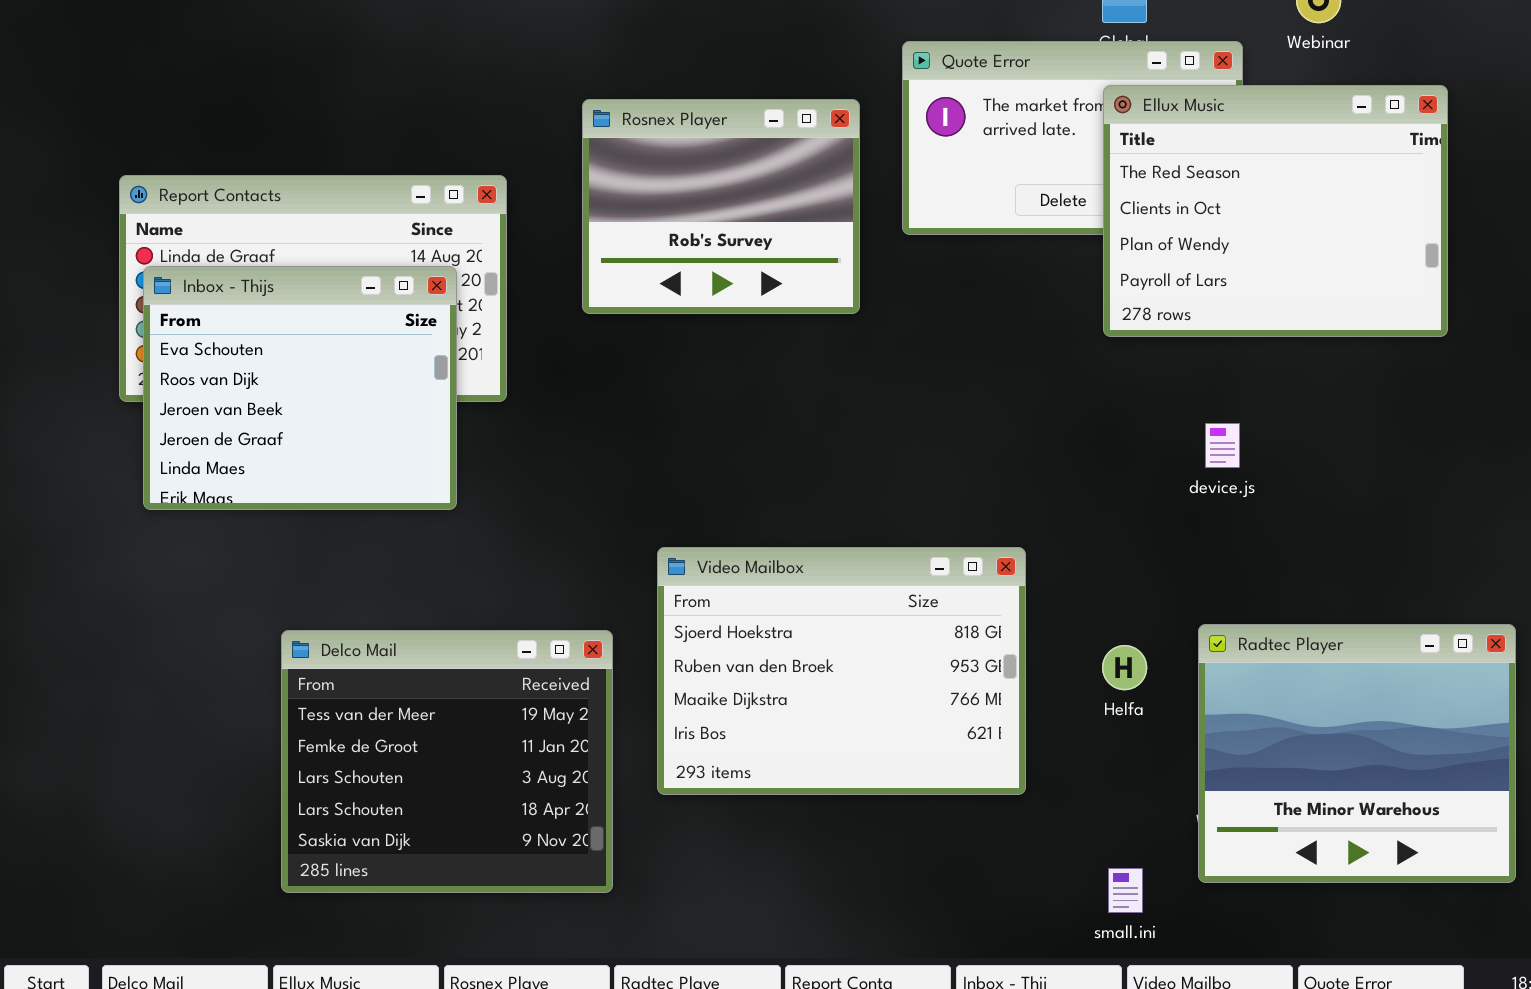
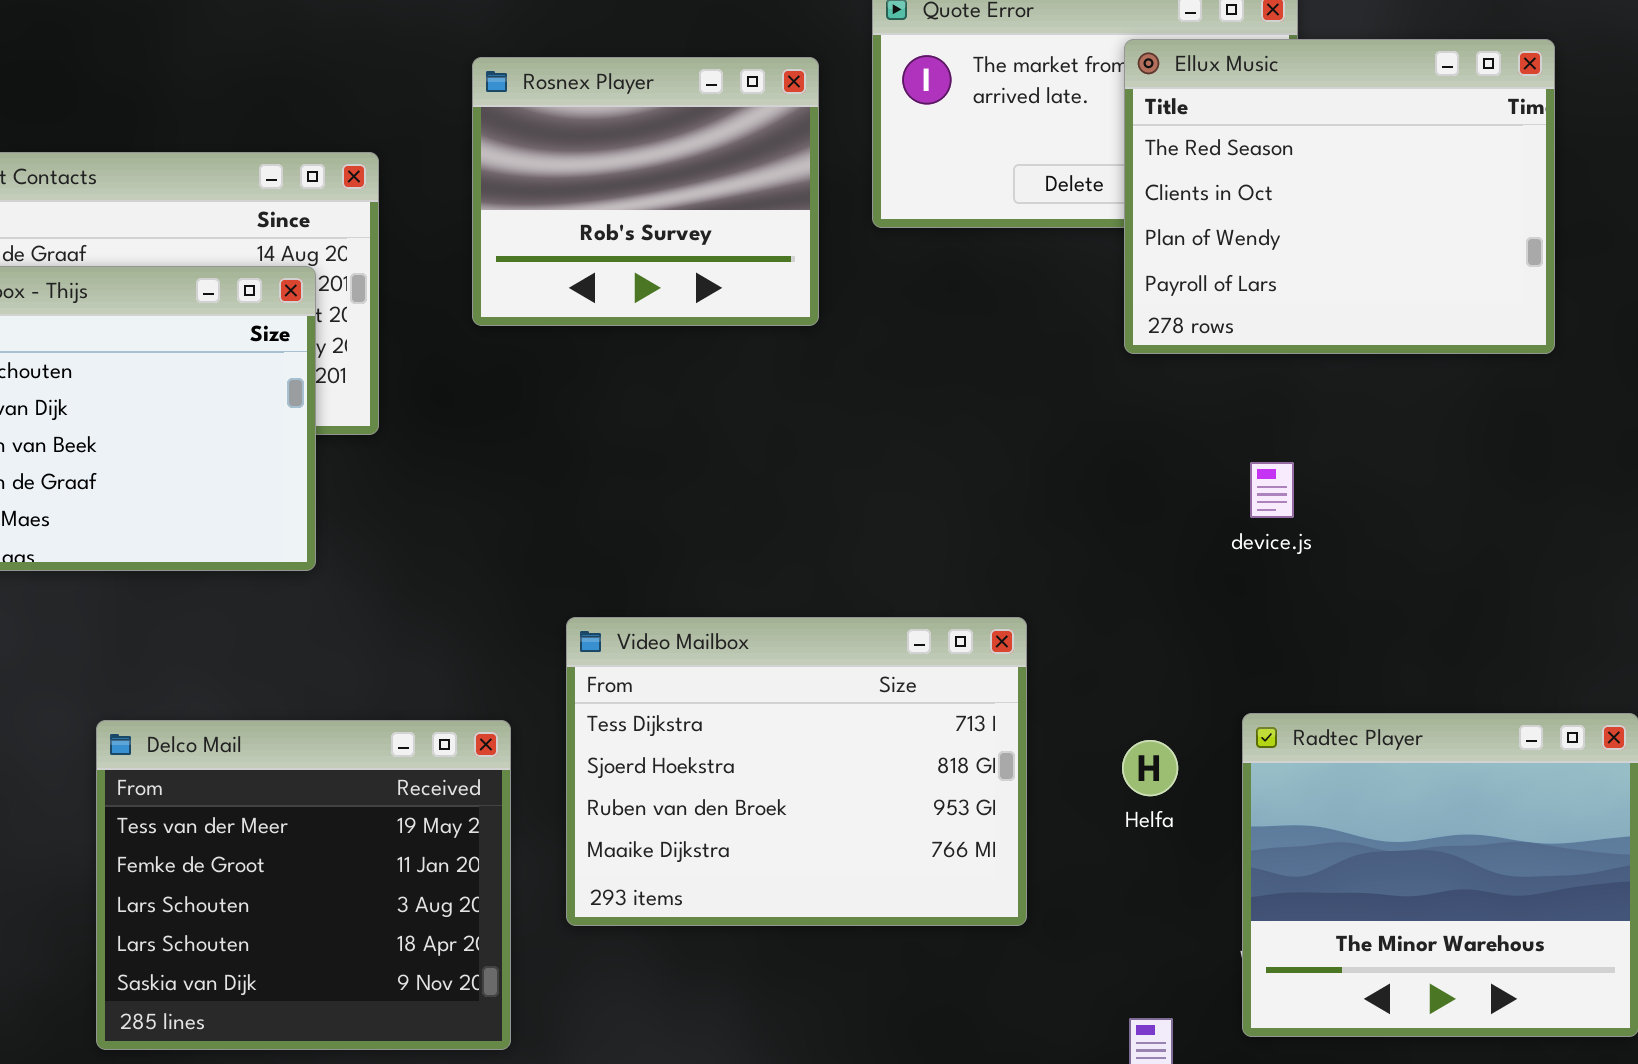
Video Mailbox: [657,547,1026,795] -> [566,617,1027,926], scrolled up 1 row

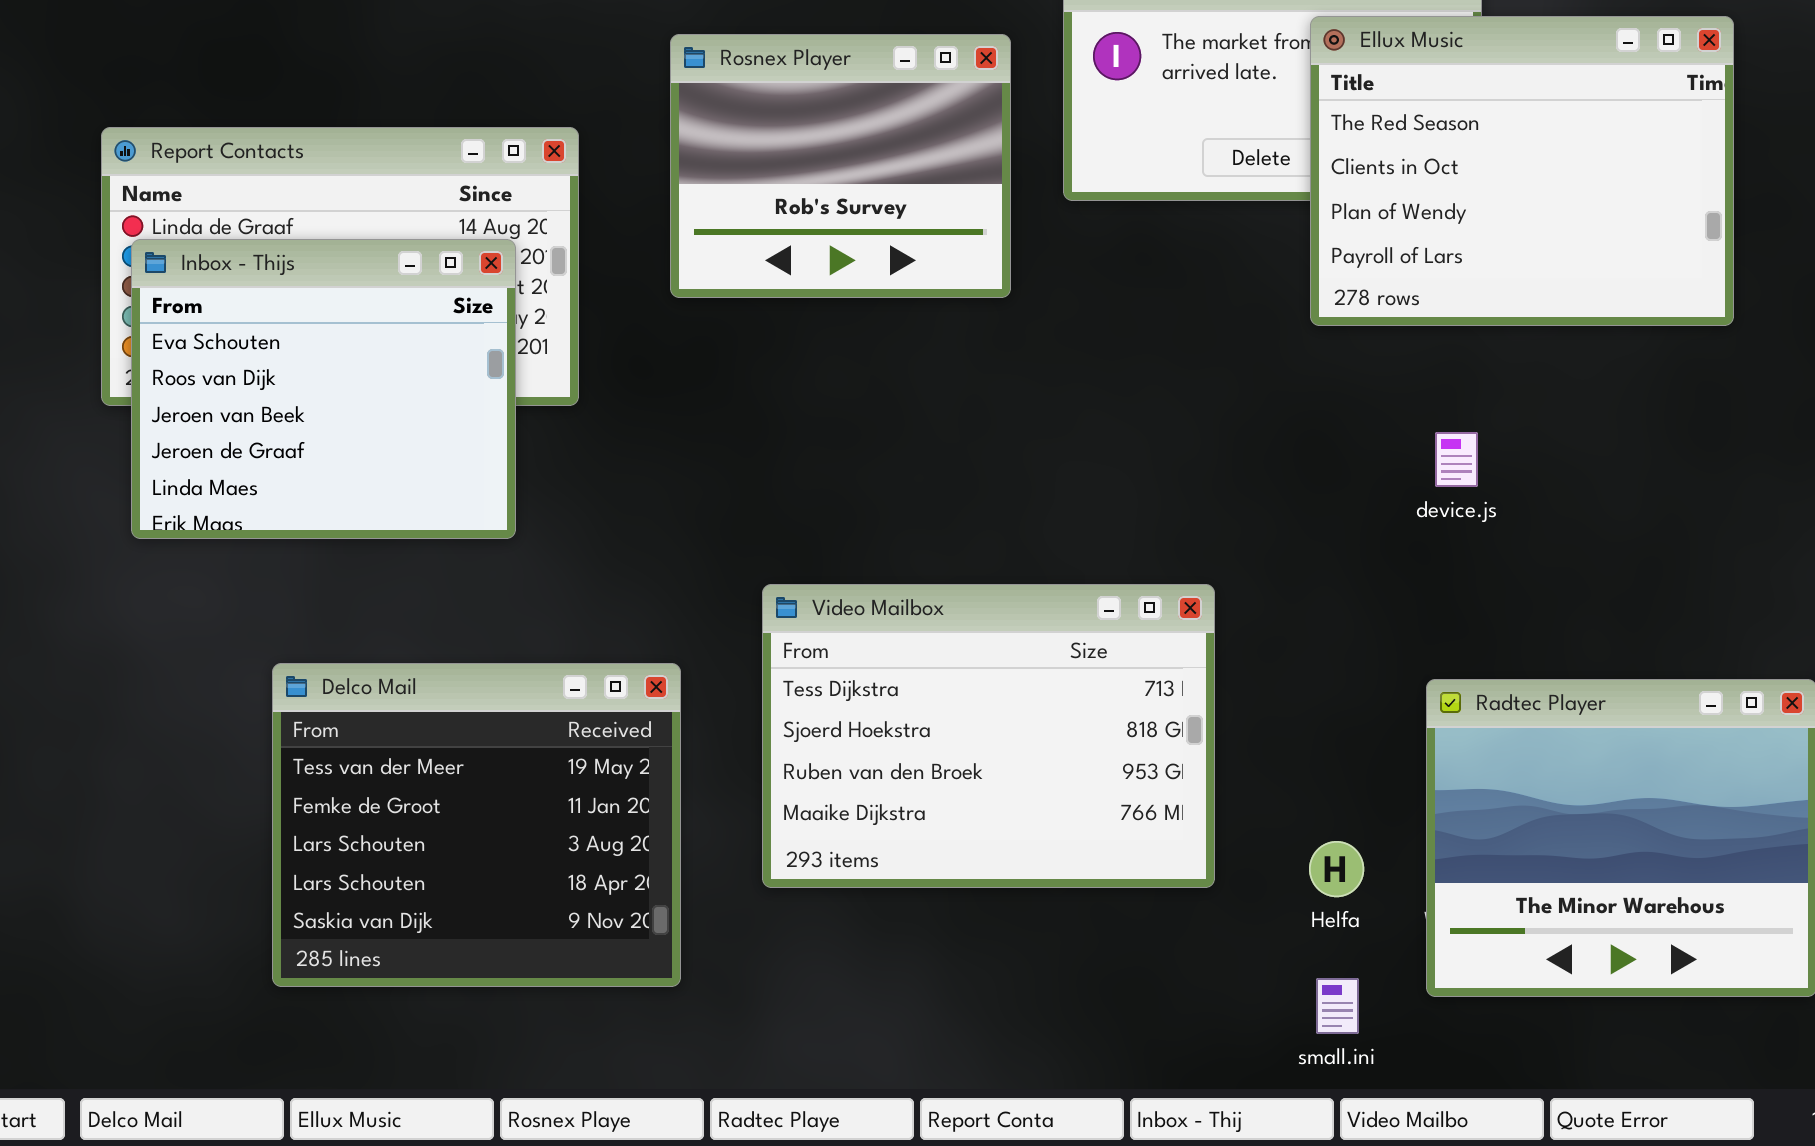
Delco Mail: [96,720,511,1050] -> [272,663,681,987], moved
Helfa: [1122,740,1178,796] -> [1309,841,1364,897], moved

